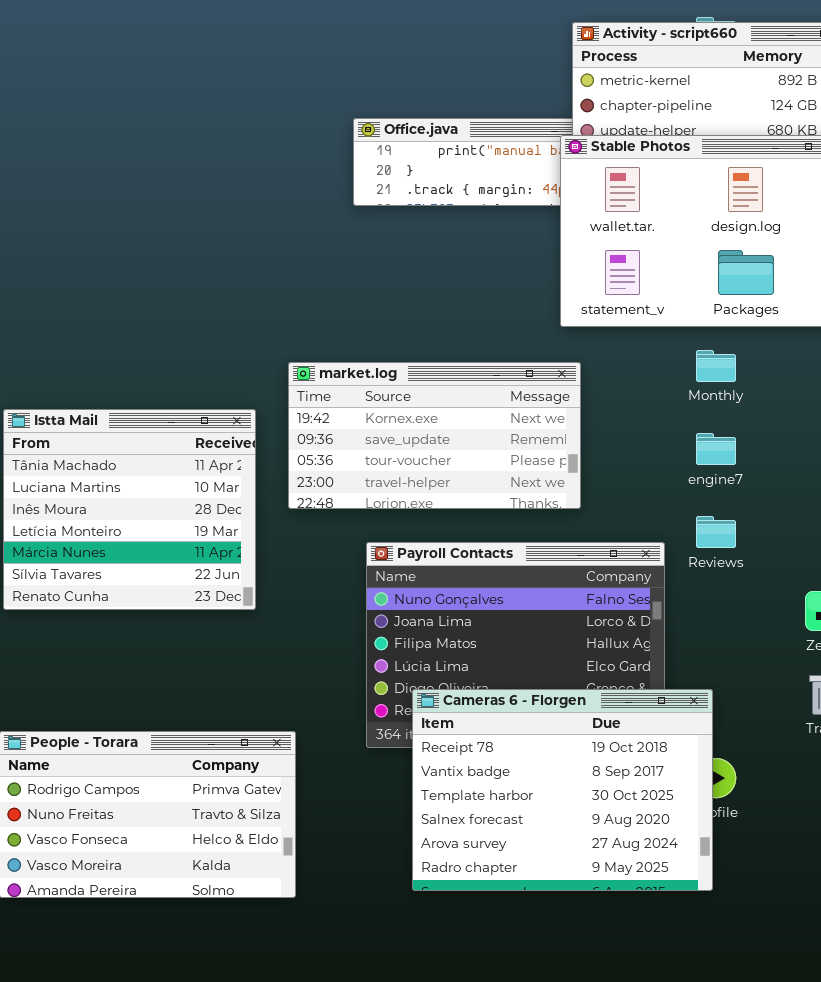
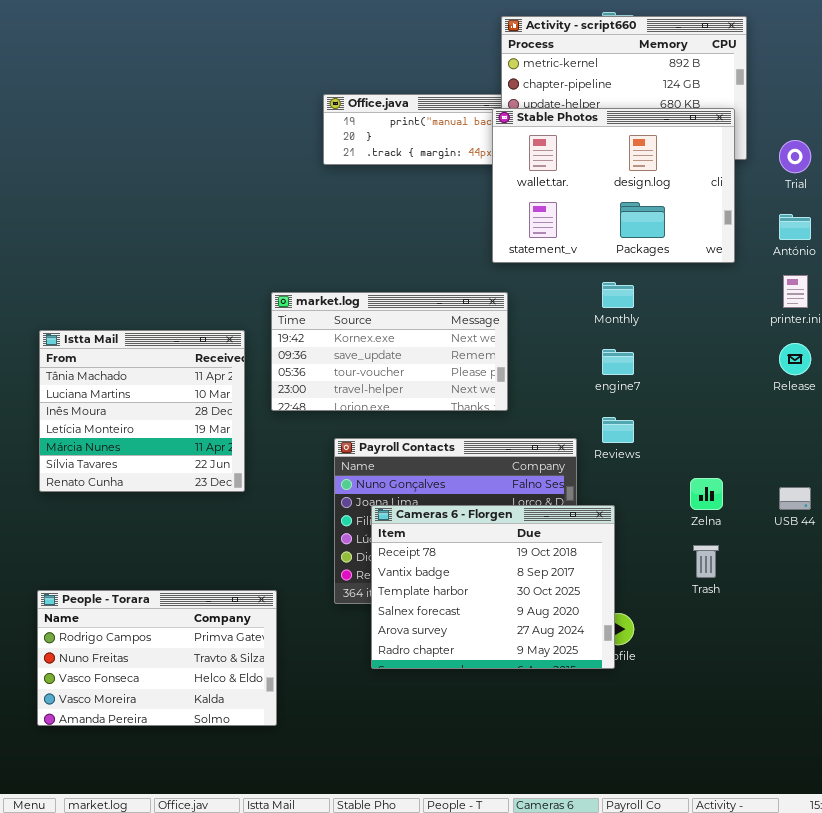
Cameras 6 - Florgen: [412,689,713,891] -> [371,505,615,669], moved

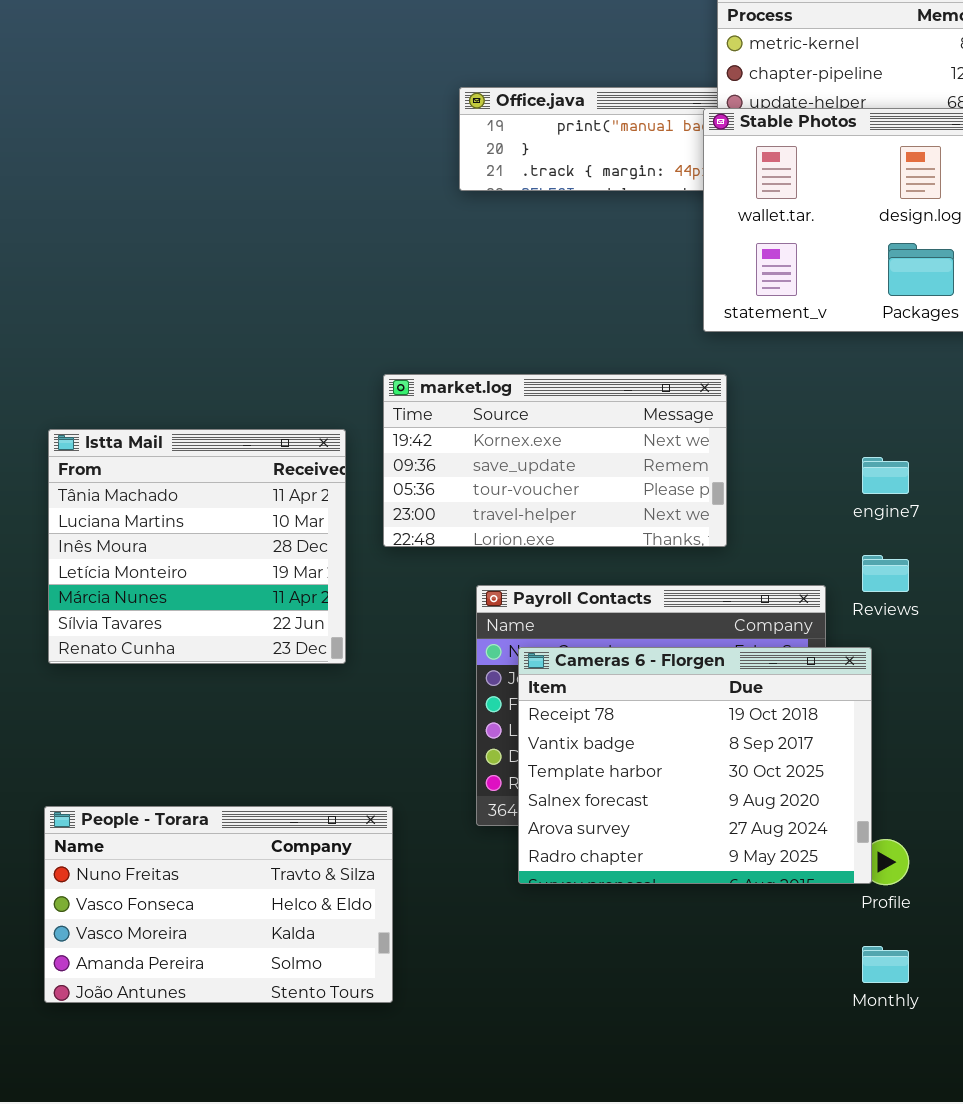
Monthly: [602,282,634,308] -> [862,946,909,983], moved
Cameras 6 - Florgen: [371,505,615,669] -> [518,647,872,884], moved
People - Torara: [37,590,277,726] -> [44,806,393,1003], scrolled down 1 row

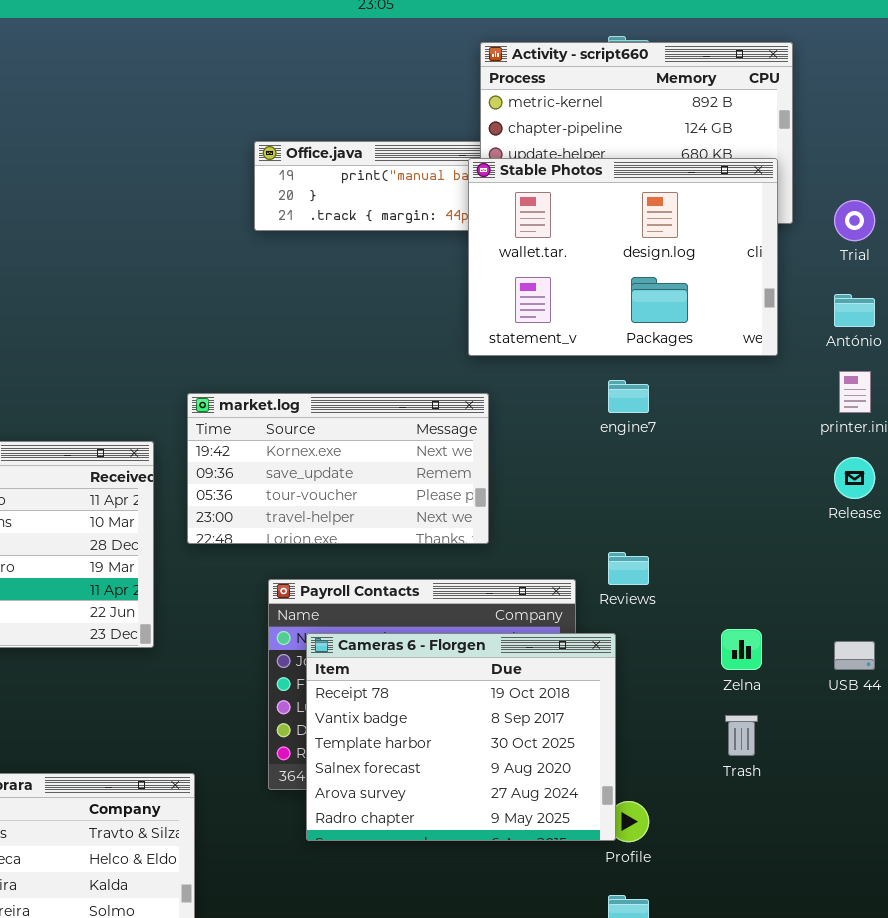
engine7: [862,457,909,494] -> [608,380,649,413], moved

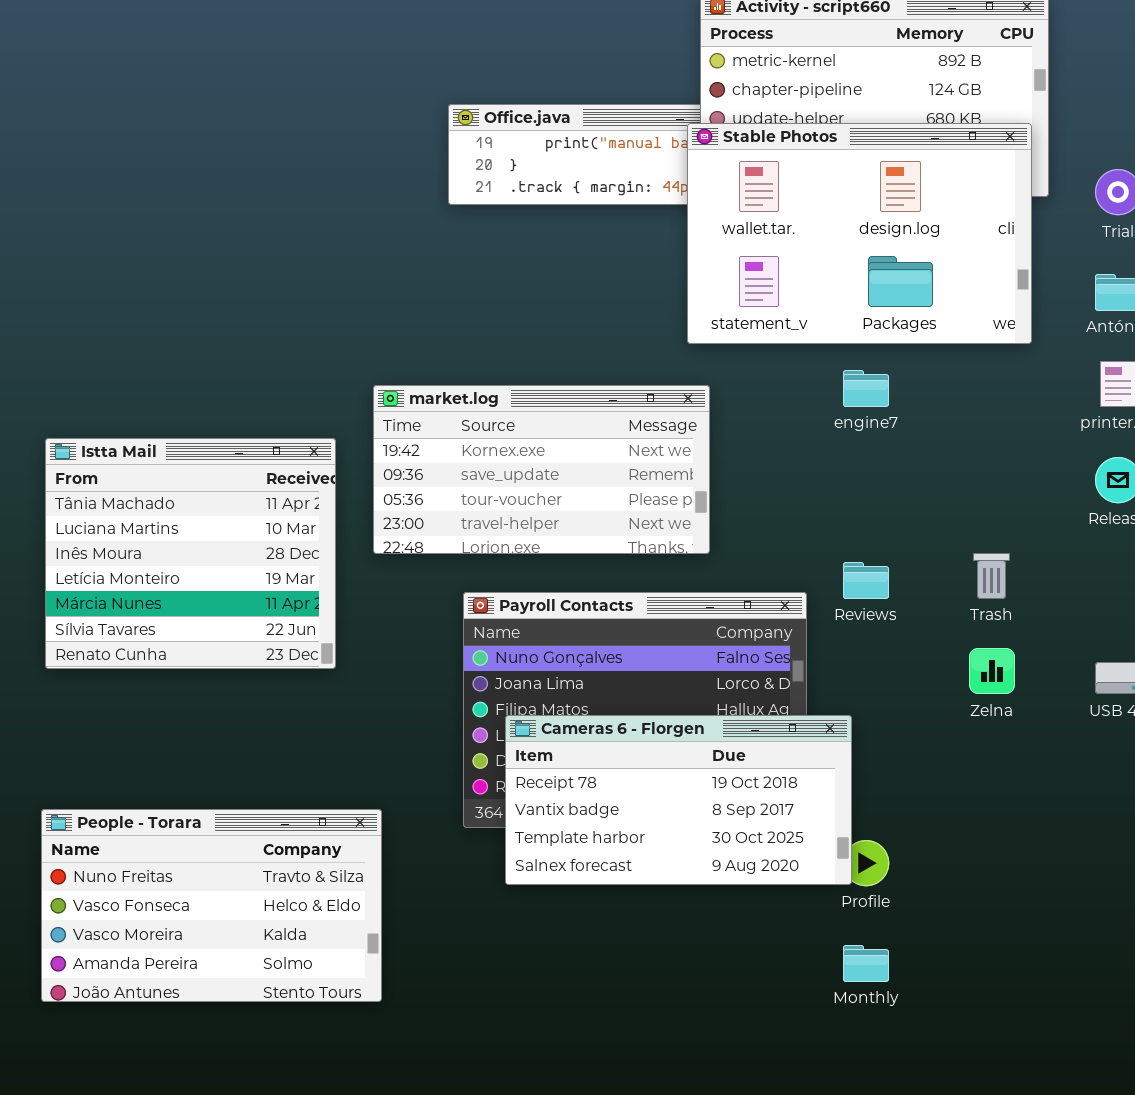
Cameras 6 - Florgen: [306,633,616,841] -> [505,715,852,885], resized
Trash: [725,715,758,756] -> [973,553,1010,599], moved

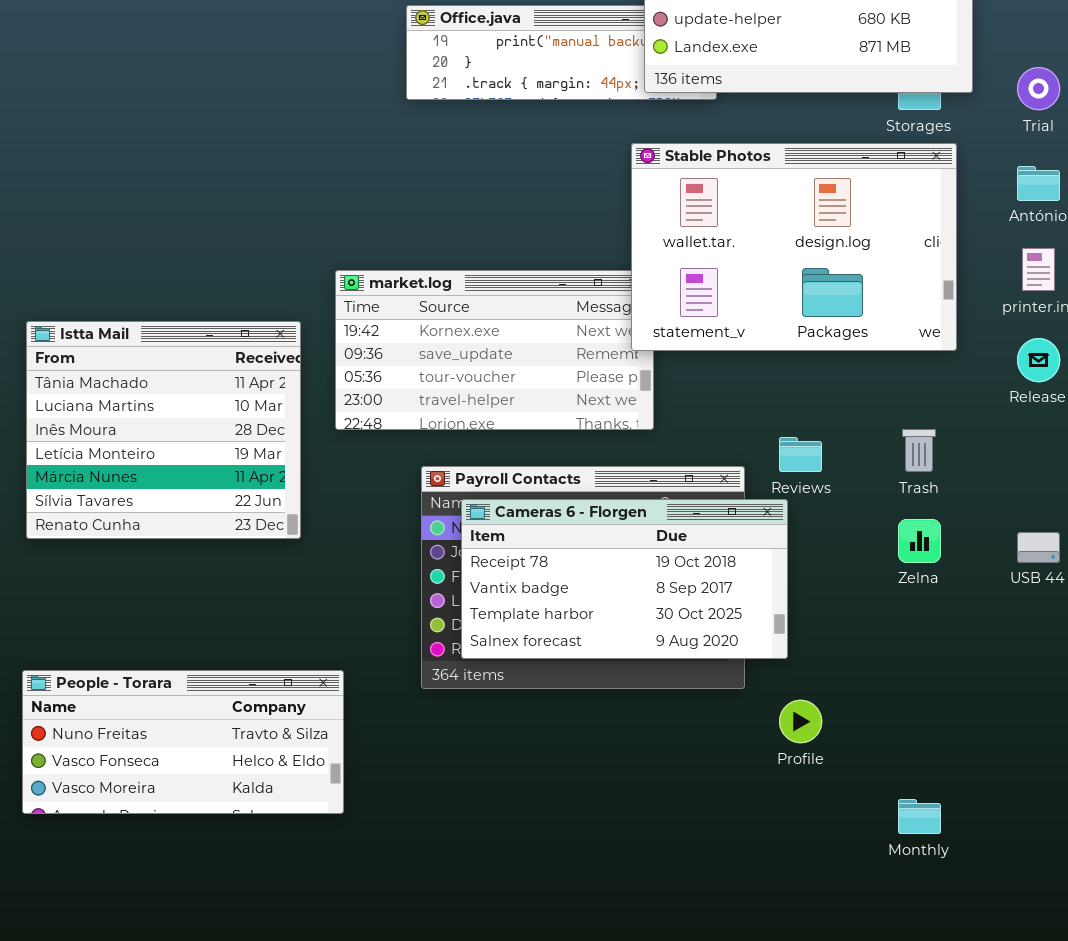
Stable Photos: [687,123,1032,344] -> [631,143,957,351], moved
Cameras 6 - Florgen: [505,715,852,885] -> [461,499,788,659], moved
People - Torara: [41,809,382,1002] -> [22,670,344,814], resized
Monthly: [843,945,889,982] -> [898,799,941,834], moved

